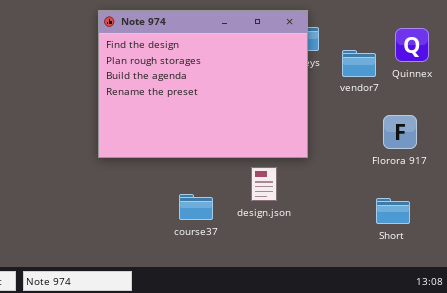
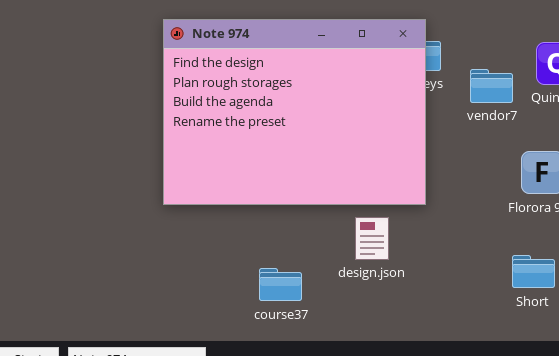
course37: [179,194,213,220] -> [259,268,302,301], moved

